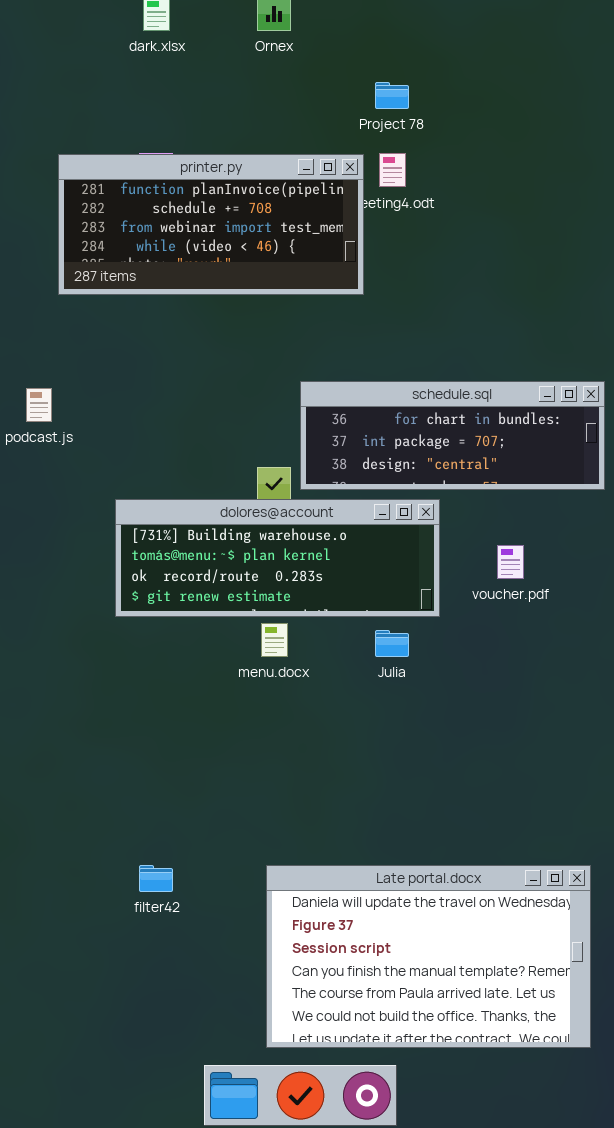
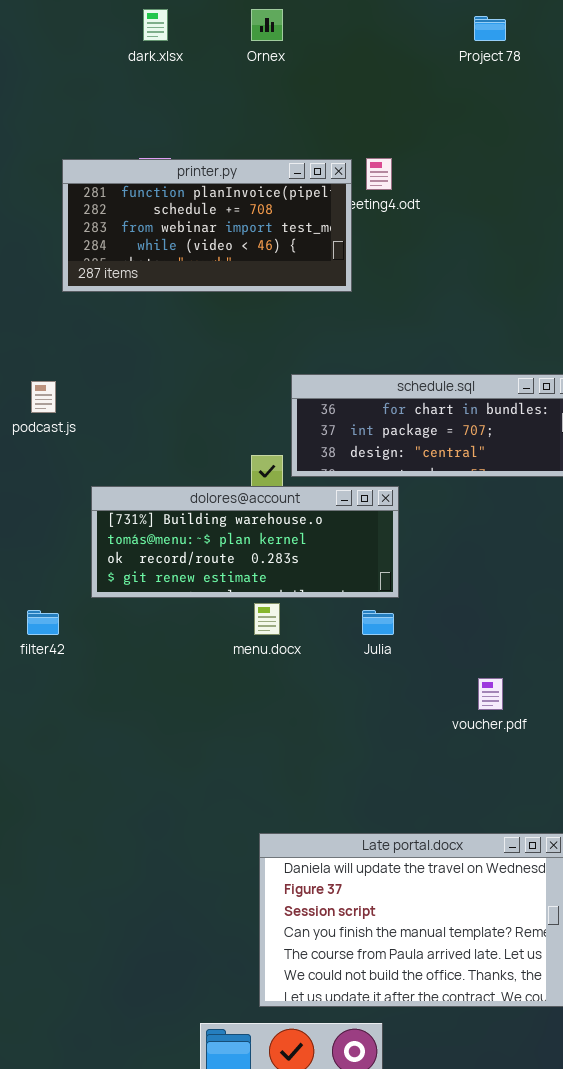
Project 78: [375,82,409,109] -> [474,16,506,41], moved
dolores@account: [115,499,440,617] -> [91,486,399,598], moved
voucher.pdf: [497,545,524,579] -> [478,678,503,710], moved
filter42: [139,865,173,892] -> [27,610,59,635], moved

